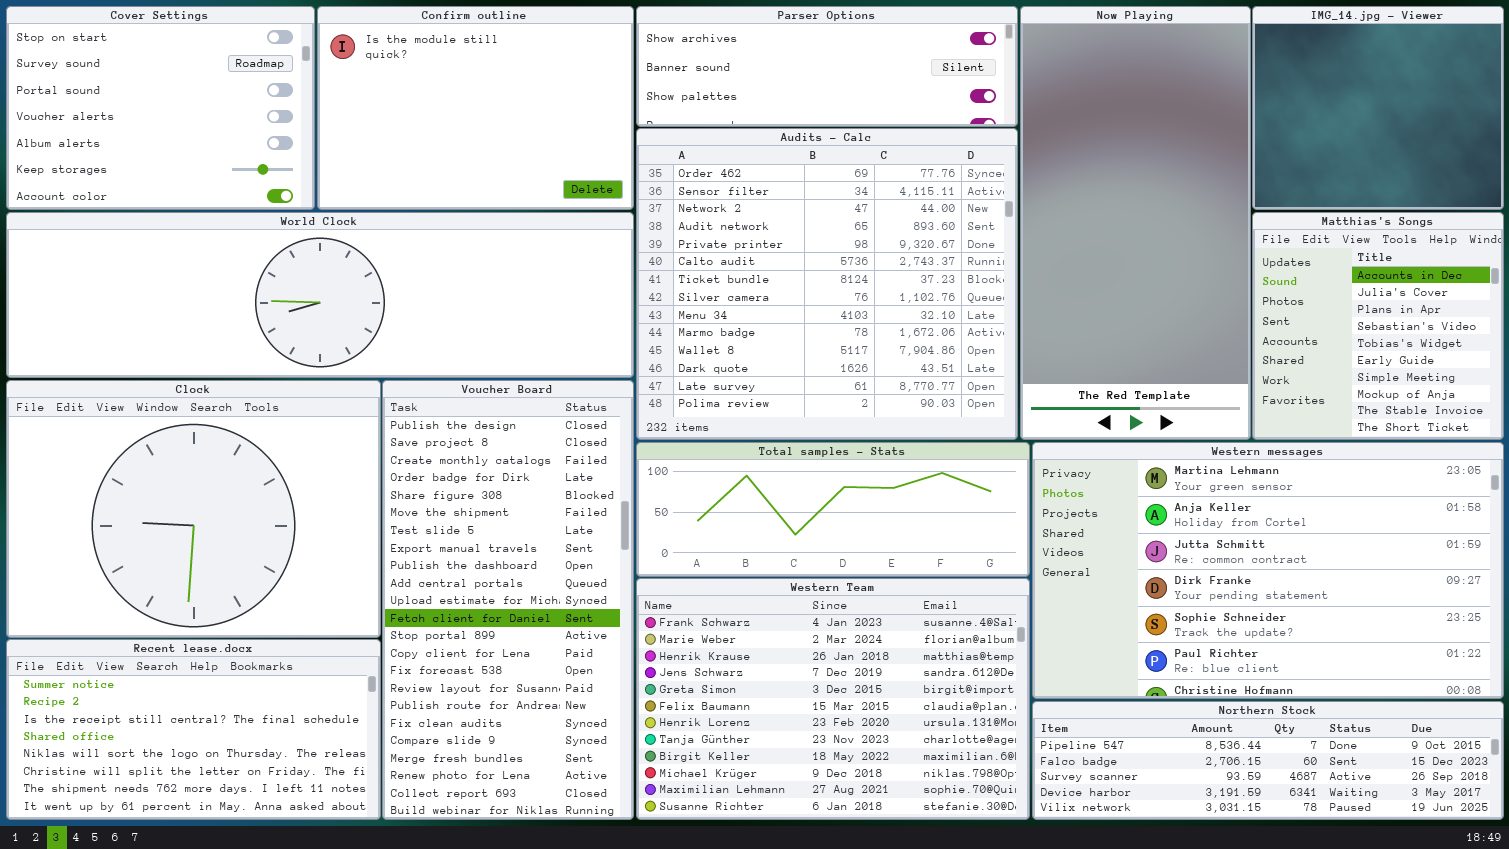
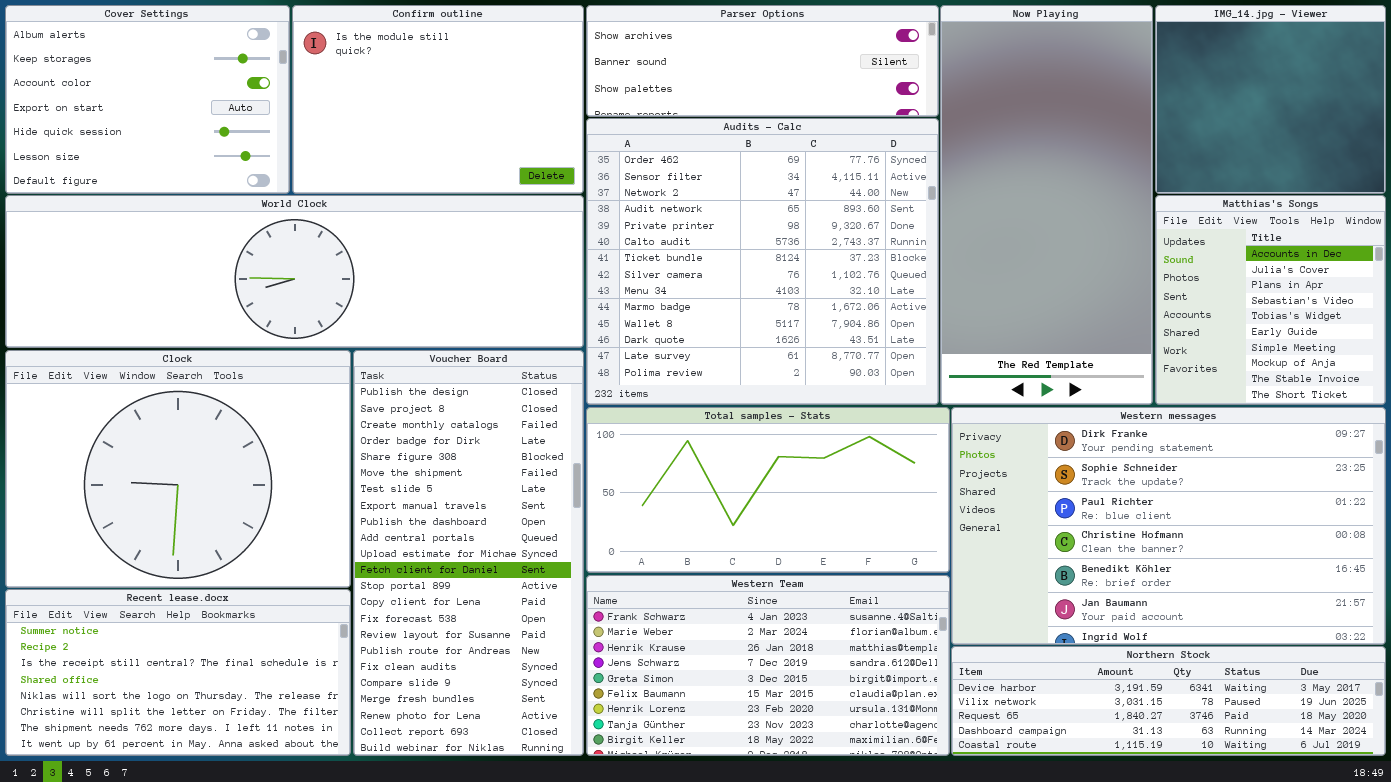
Cover Settings: [6,6,315,210] -> [5,5,290,194], scrolled down 4 rows
Total samples - Stats: [636,442,1030,577] -> [586,407,950,573], resized
Western messages: [1032,442,1504,699] -> [951,407,1386,645], scrolled down 3 rows
Western Team: [636,578,1030,820] -> [586,575,950,756], resized
Northern Stock: [1032,701,1504,820] -> [951,646,1386,756], scrolled down 3 rows

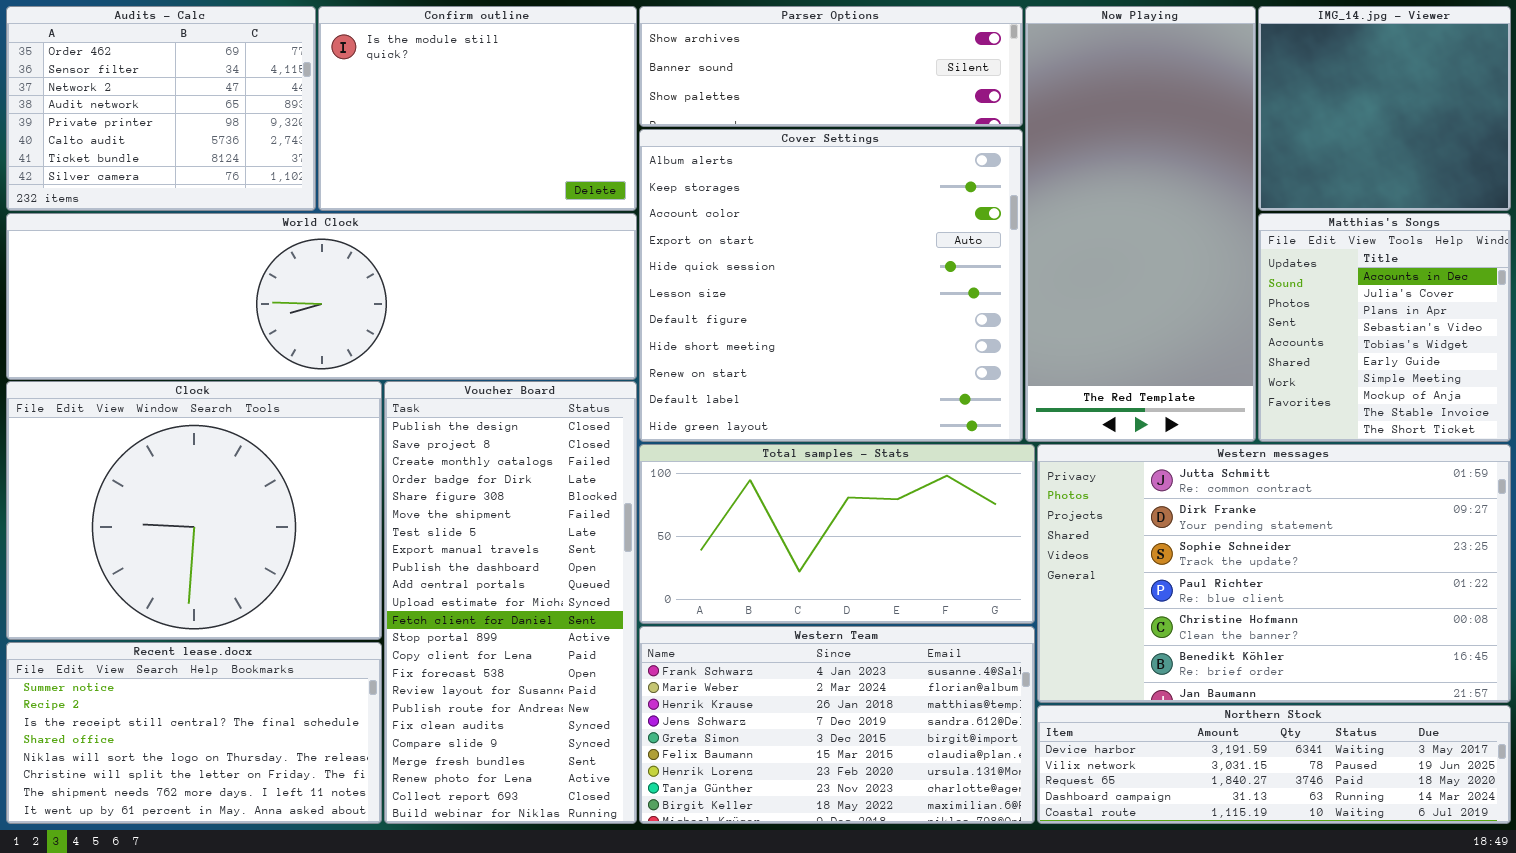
Cover Settings: [5,5,290,194] -> [639,129,1023,442], moved, resized
Audits - Calc: [586,118,939,405] -> [6,6,316,211], moved, resized
Western messages: [951,407,1386,645] -> [1037,444,1511,703], scrolled up 1 row

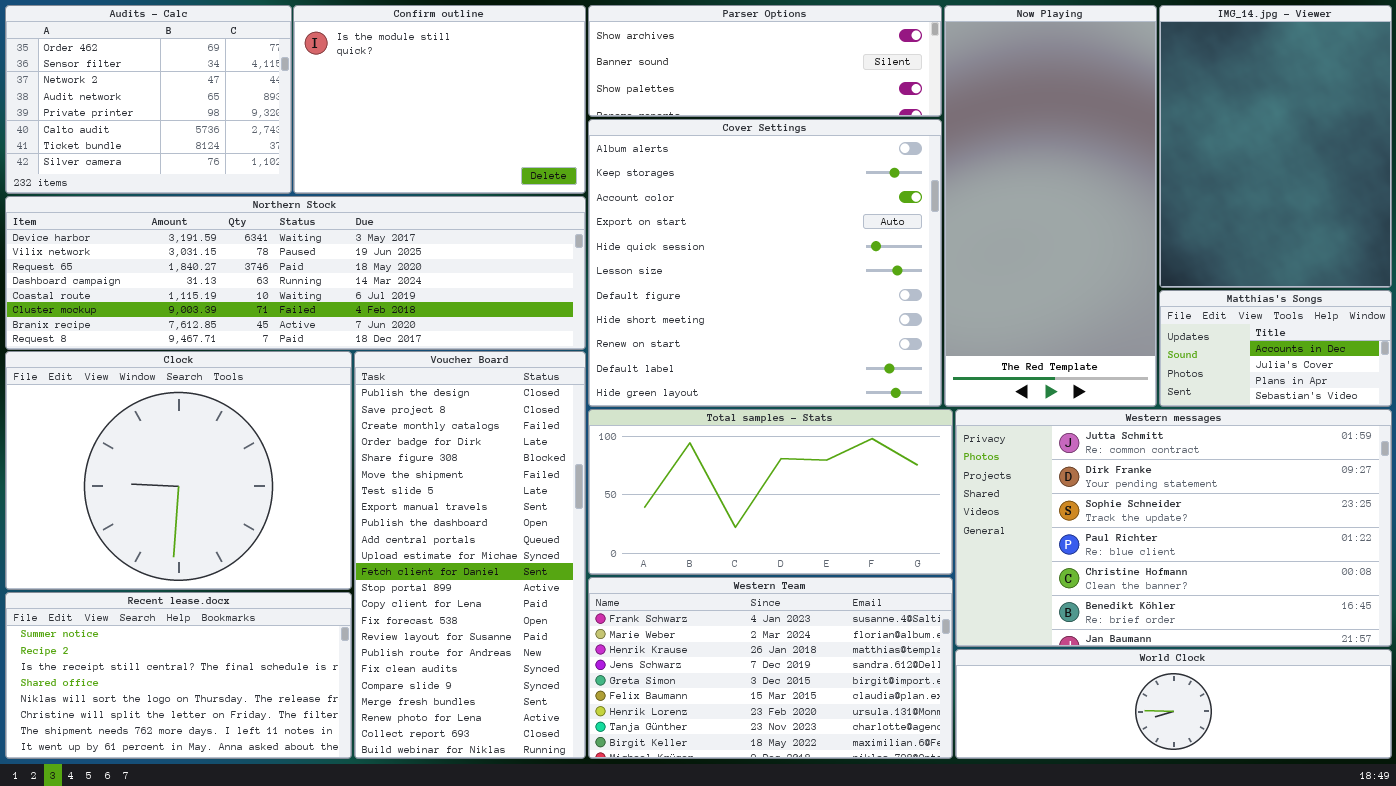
IMG_14.jpg - Viewer: [1258,6,1511,211] -> [1159,5,1392,288], resized
World Clock: [6,213,637,380] -> [955,649,1392,759], moved, resized
Matthias's Songs: [1258,213,1511,442] -> [1159,290,1392,407], resized
Northern Stock: [1037,705,1511,824] -> [5,196,586,350], moved, resized

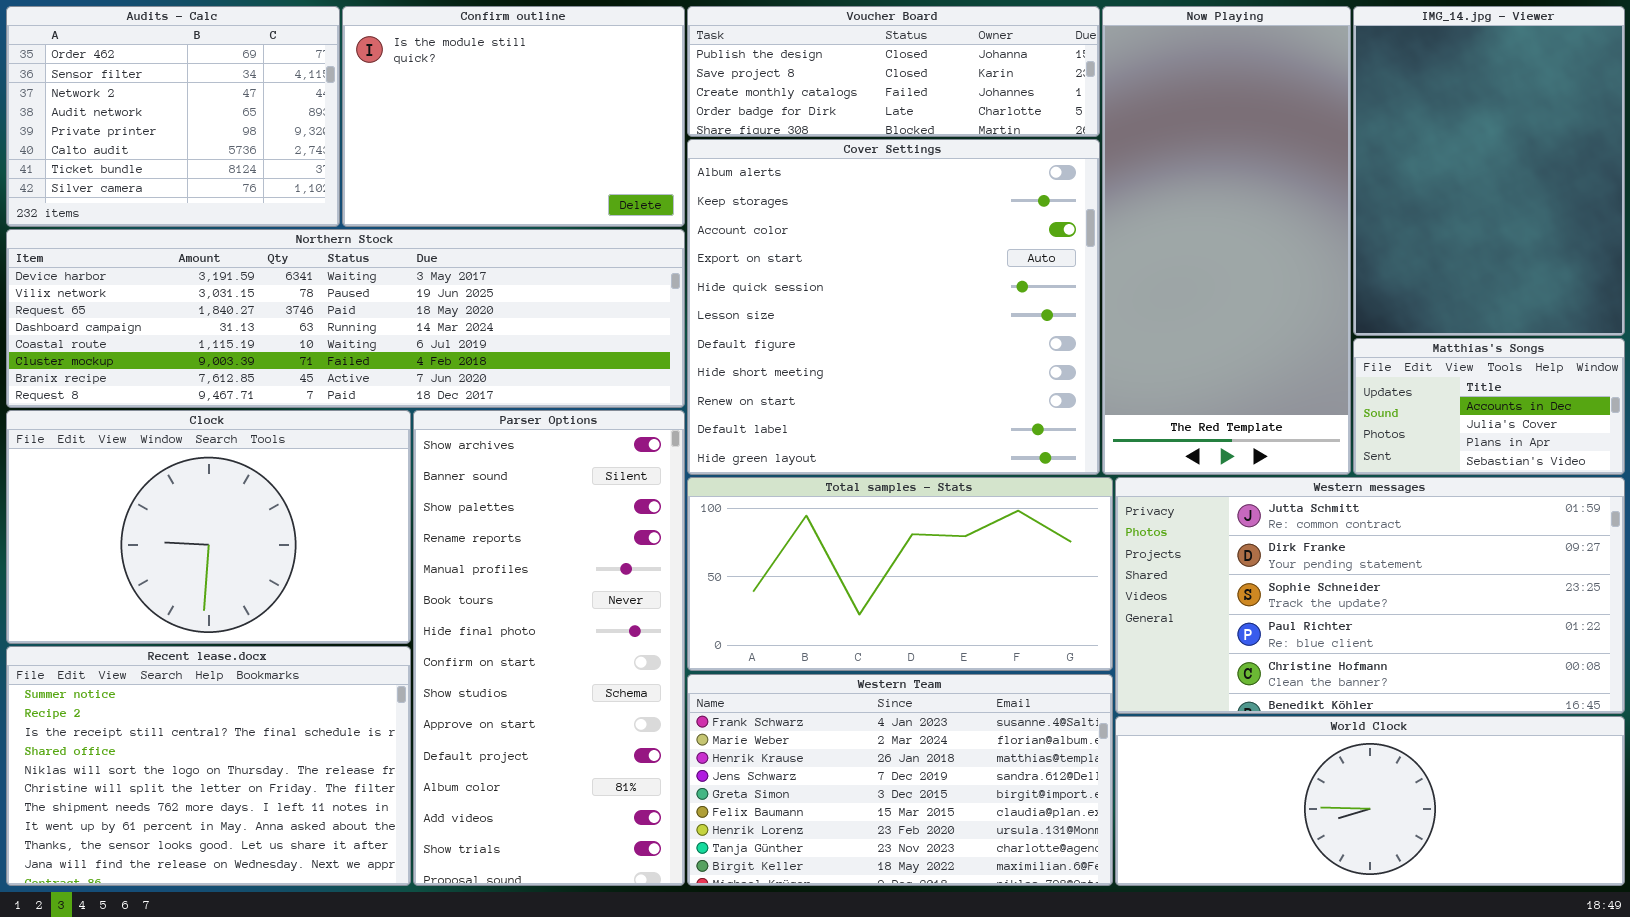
Parser Options: [588,5,942,117] -> [413,410,685,886], moved, resized
Clock: [5,351,352,590] -> [6,410,411,644], resized
Voucher Board: [354,351,586,759] -> [687,6,1100,137], moved, resized
Western messages: [955,409,1392,647] -> [1115,477,1625,714], resized
Recent lease.docx: [5,592,352,759] -> [6,646,411,886], resized
World Clock: [955,649,1392,759] -> [1115,716,1625,886], resized

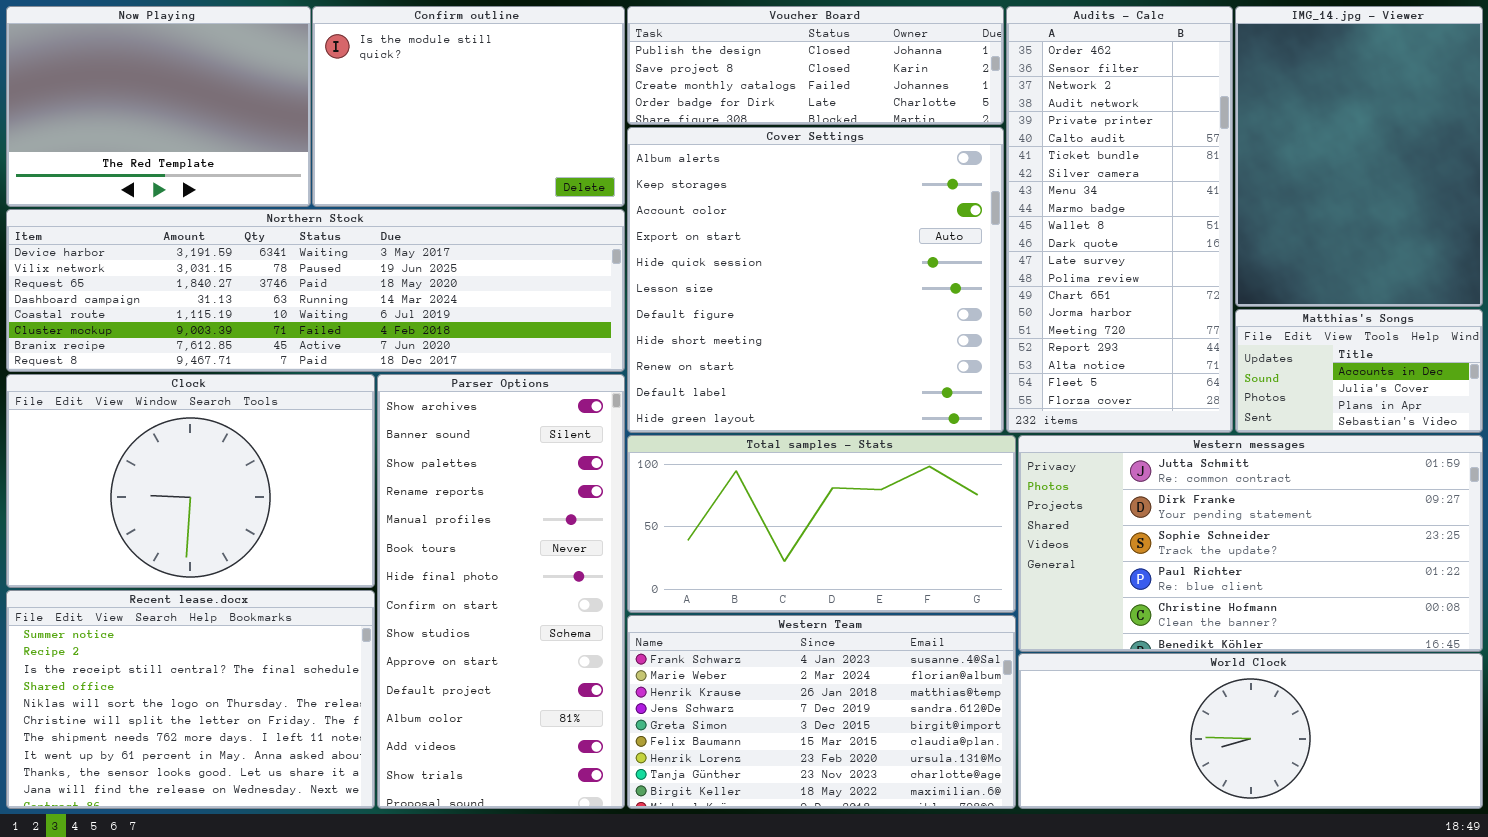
Audits - Calc: [6,6,340,227] -> [1006,6,1233,433], moved, resized
Now Playing: [1102,6,1351,475] -> [6,6,311,207], moved, resized

